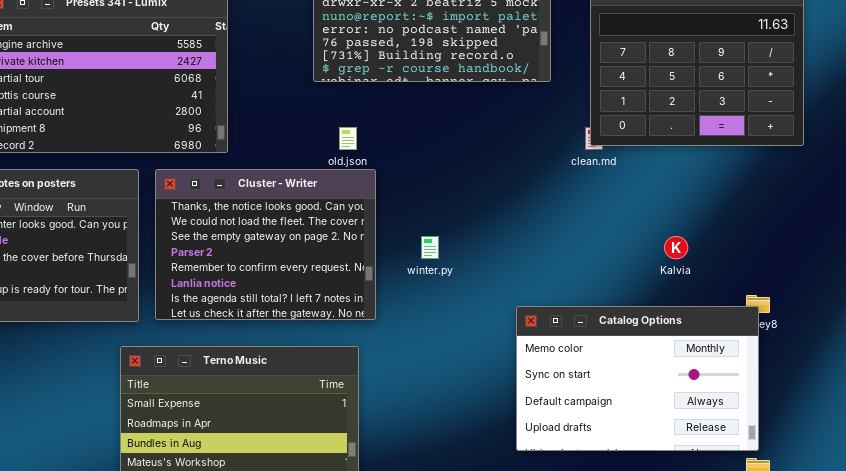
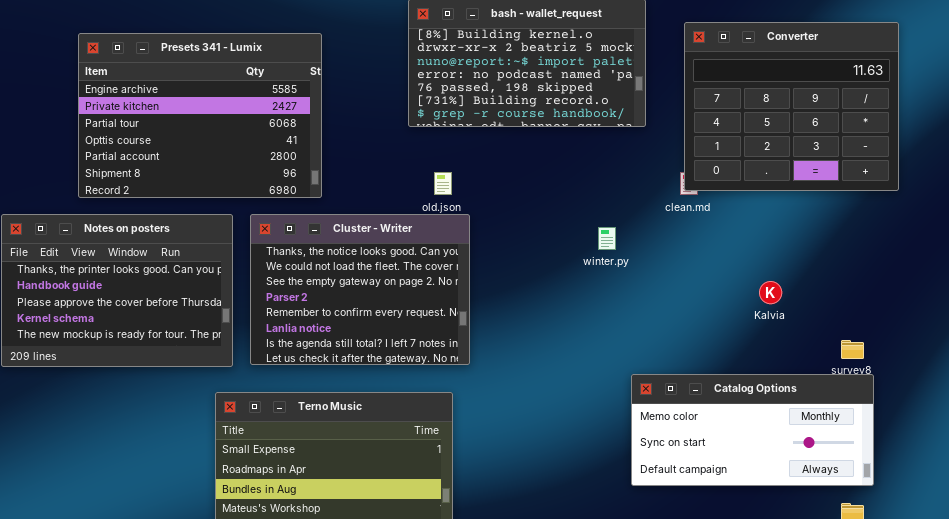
winter.py: [421,236,439,259] -> [598,227,616,250], moved
Catalog Options: [516,306,759,451] -> [631,374,874,486], moved, resized

